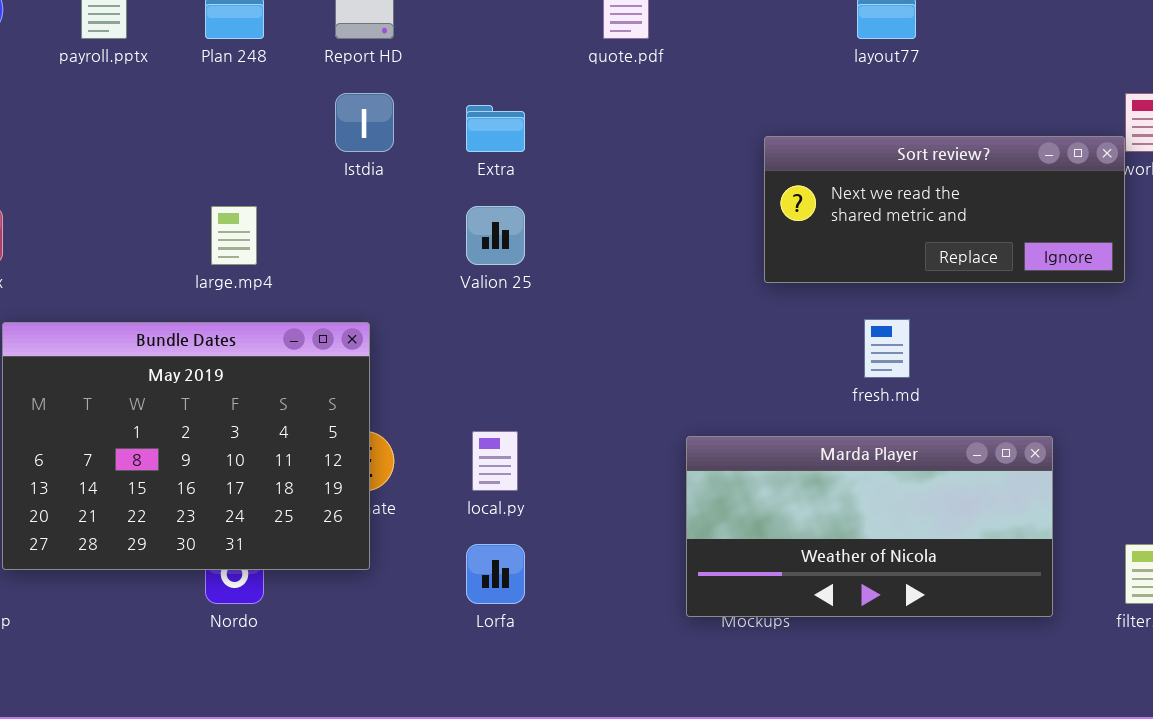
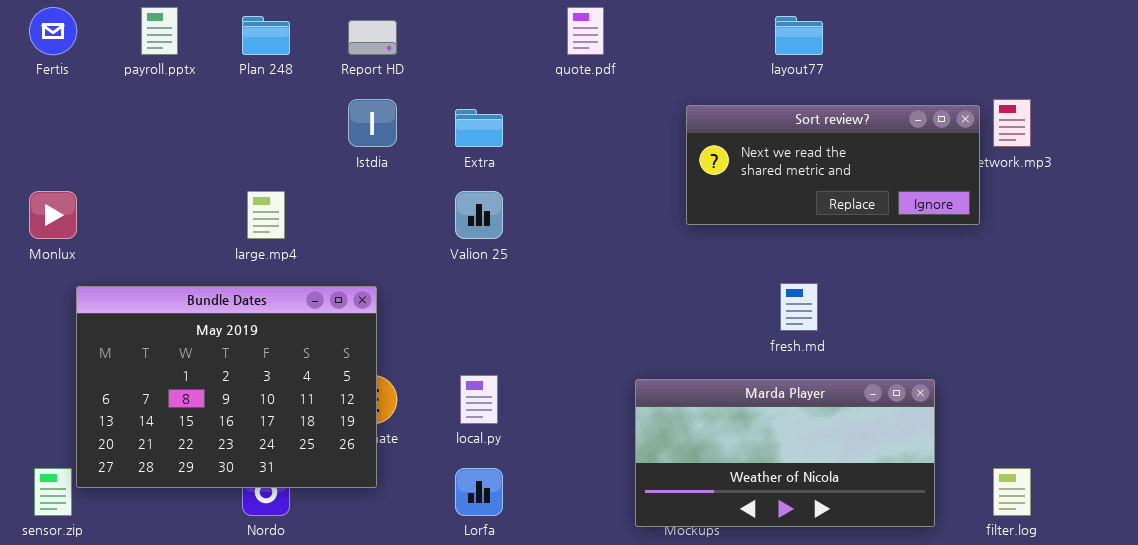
Sort review?: [764,136,1125,283] -> [686,105,980,225], moved

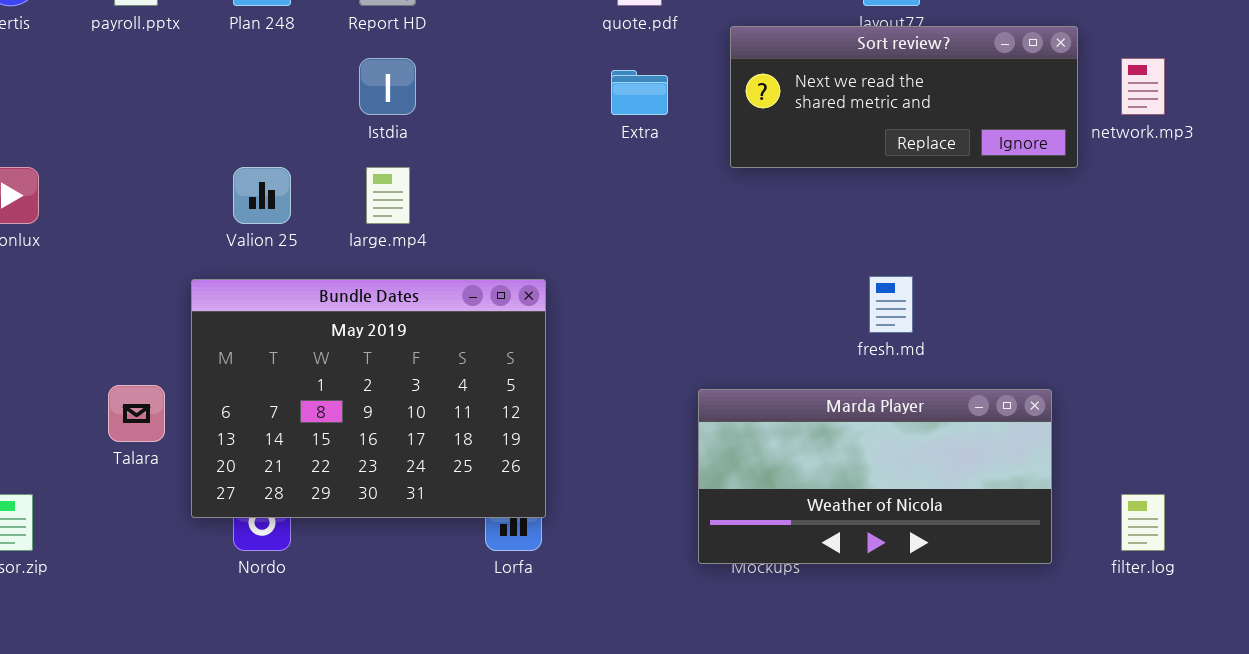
Sort review?: [686,105,980,225] -> [730,26,1078,168], moved
Extra: [455,109,503,147] -> [611,70,668,115], moved
large.mp4: [247,191,285,239] -> [366,167,410,224], moved
Valion 25: [455,191,503,239] -> [233,167,291,224], moved
Bundle Dates: [76,286,377,488] -> [191,279,546,518], moved

